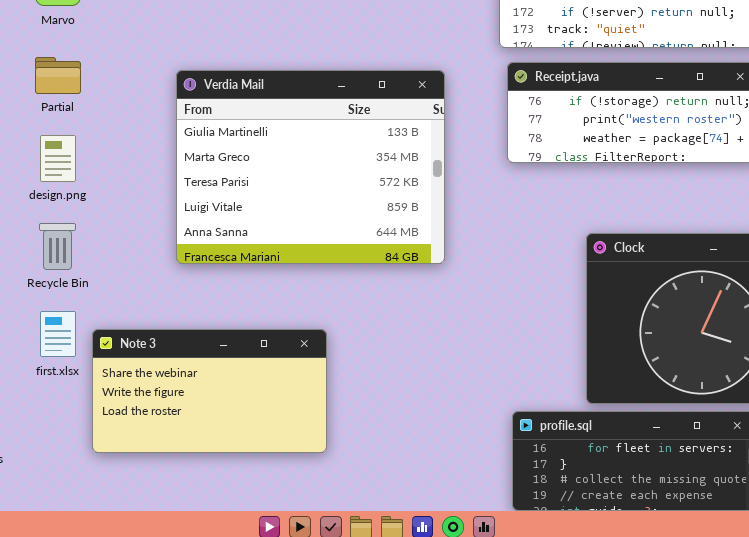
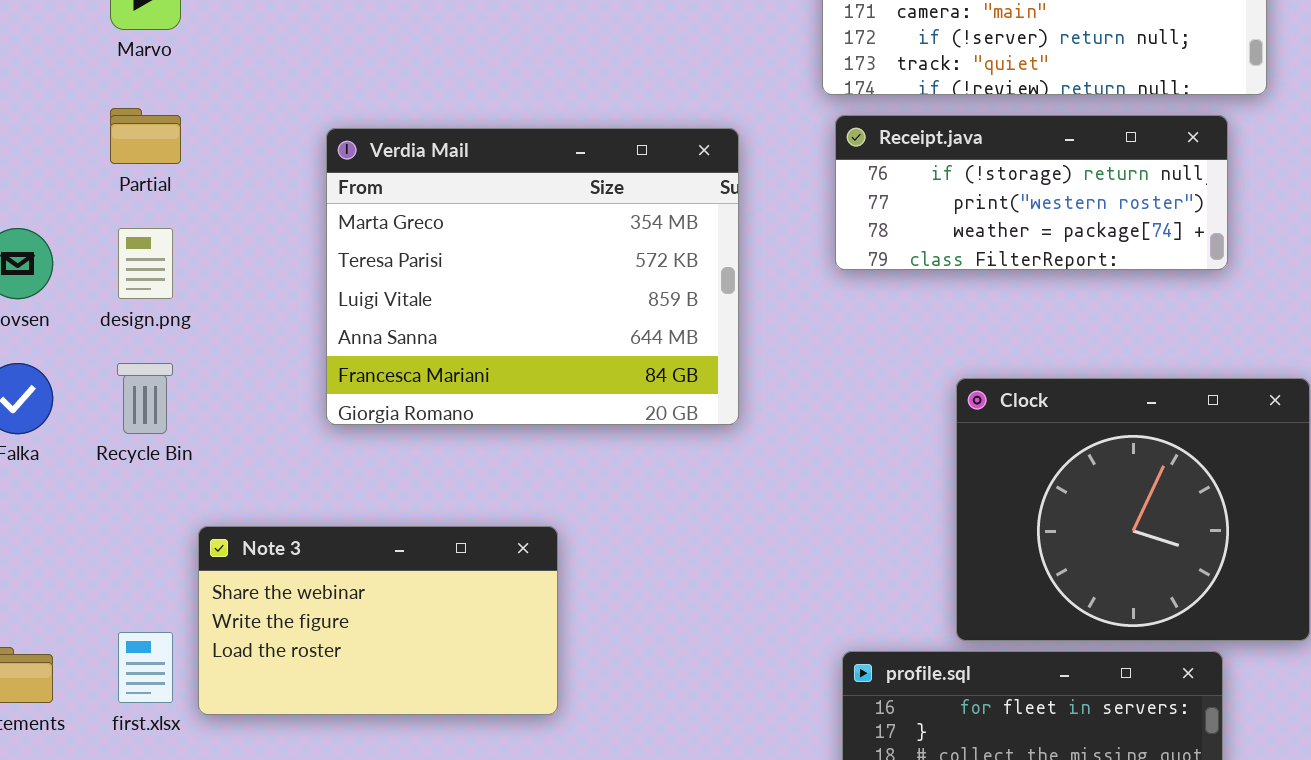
Verdia Mail: [176,70,445,264] -> [326,128,739,425], scrolled down 1 row
first.xlsx: [40,311,76,357] -> [118,632,173,703], moved

